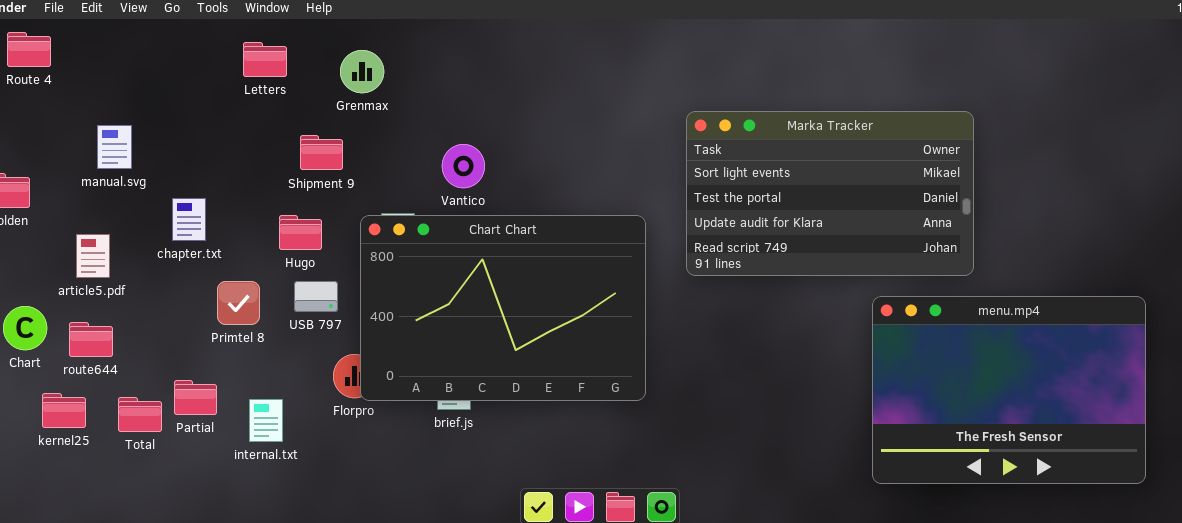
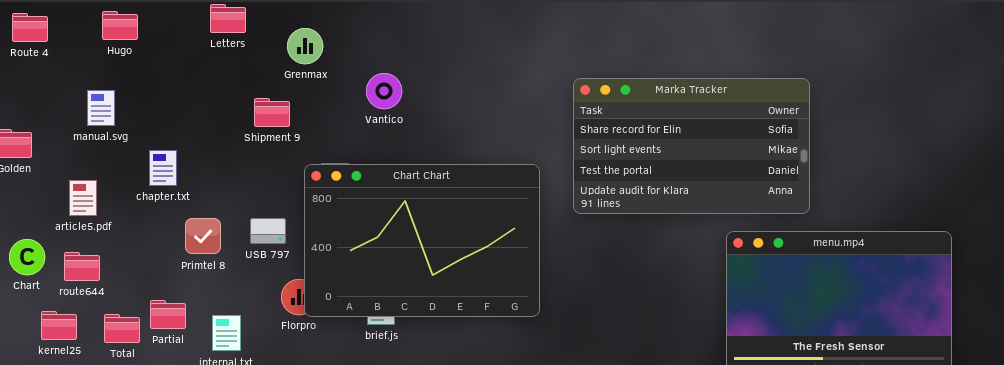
Letters: [243,42,287,77] -> [210,4,246,33], moved
Marka Tracker: [686,111,974,276] -> [573,78,810,214], scrolled up 1 row
Vantico: [442,144,485,188] -> [366,73,402,109], moved
Hugo: [279,215,322,250] -> [102,11,138,40], moved

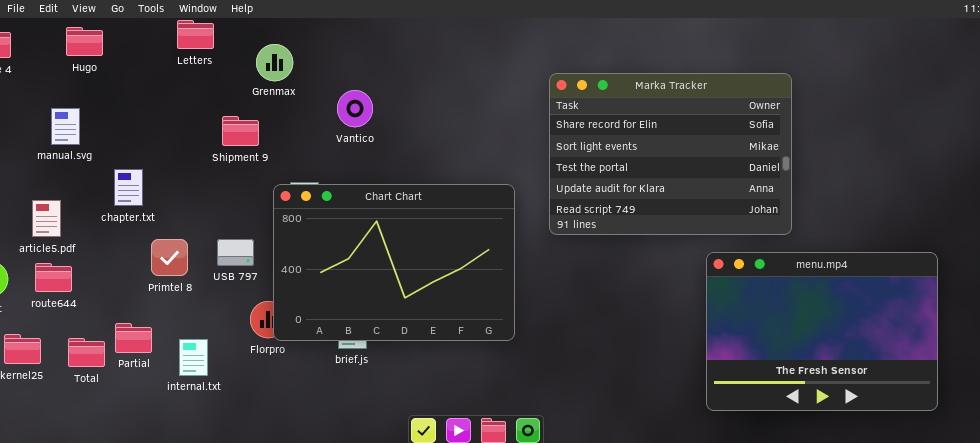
Marka Tracker: [573,78,810,214] -> [549,73,792,235], resized
route644: [64,252,100,281] -> [35,263,72,292], moved

